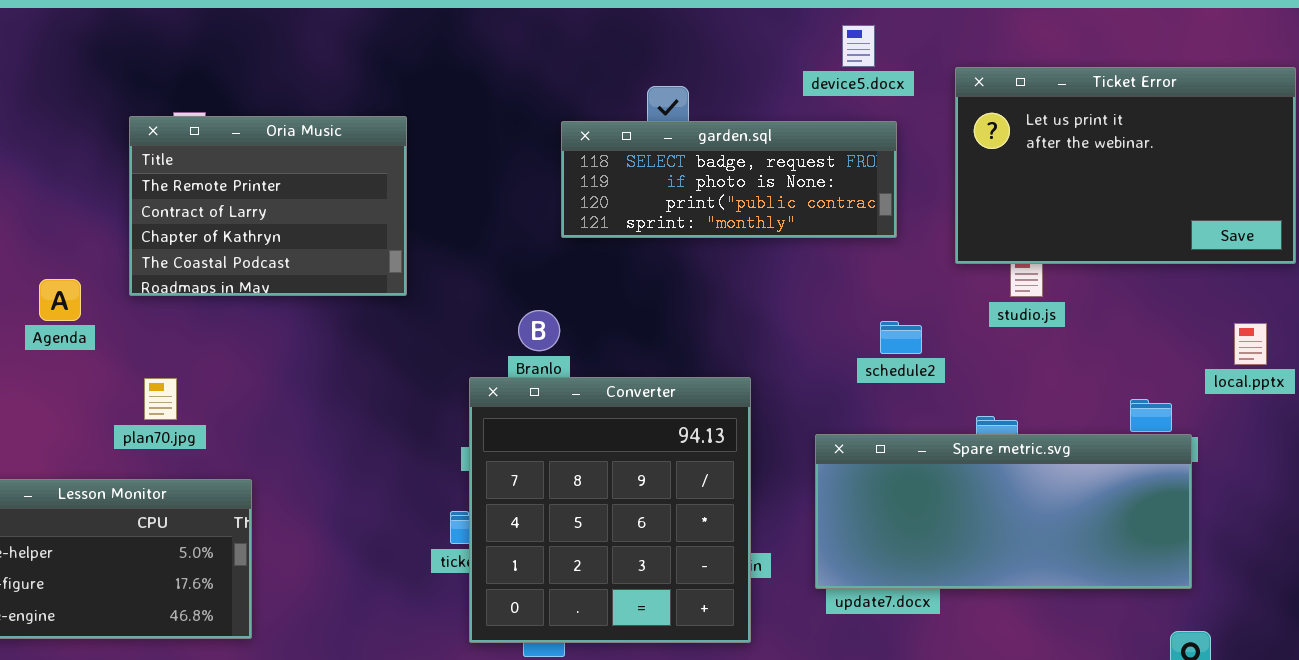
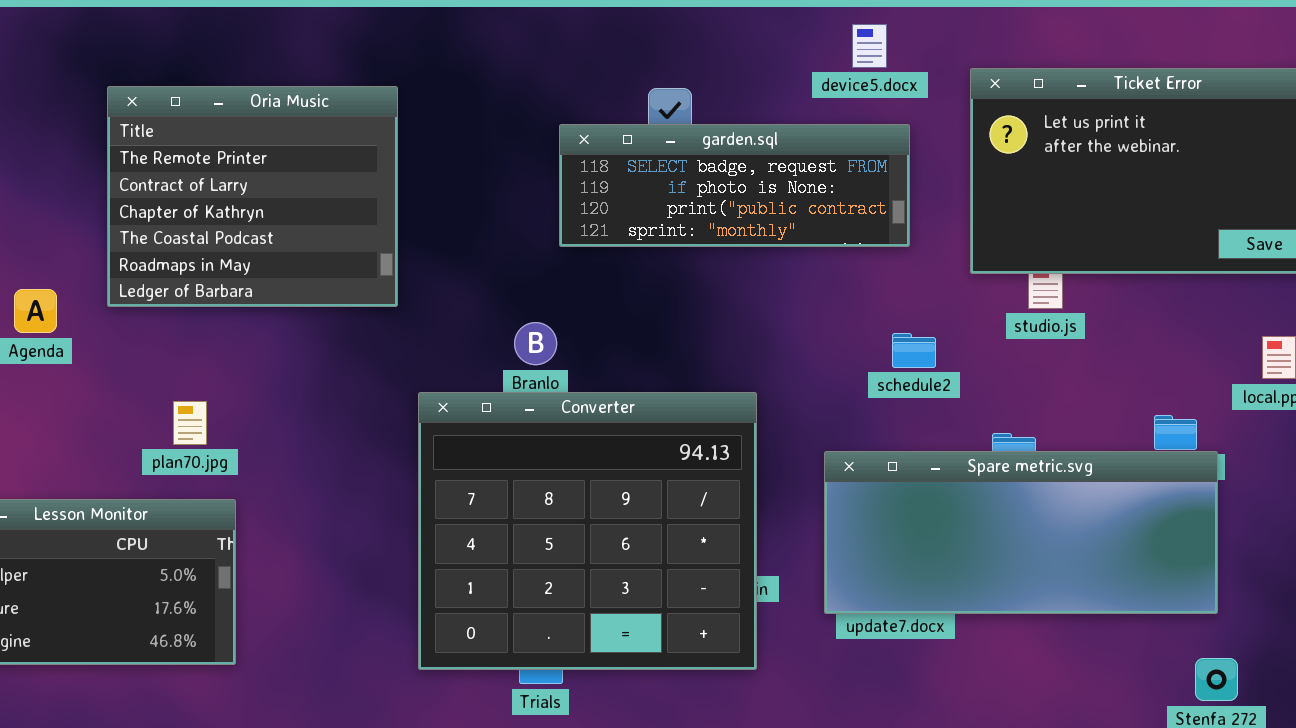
Oria Music: [129,116,407,296] -> [107,86,398,307], resized
Converter: [469,377,751,643] -> [418,392,757,670], resized
plan70.jpg: [144,378,177,420] -> [173,401,207,445], moved

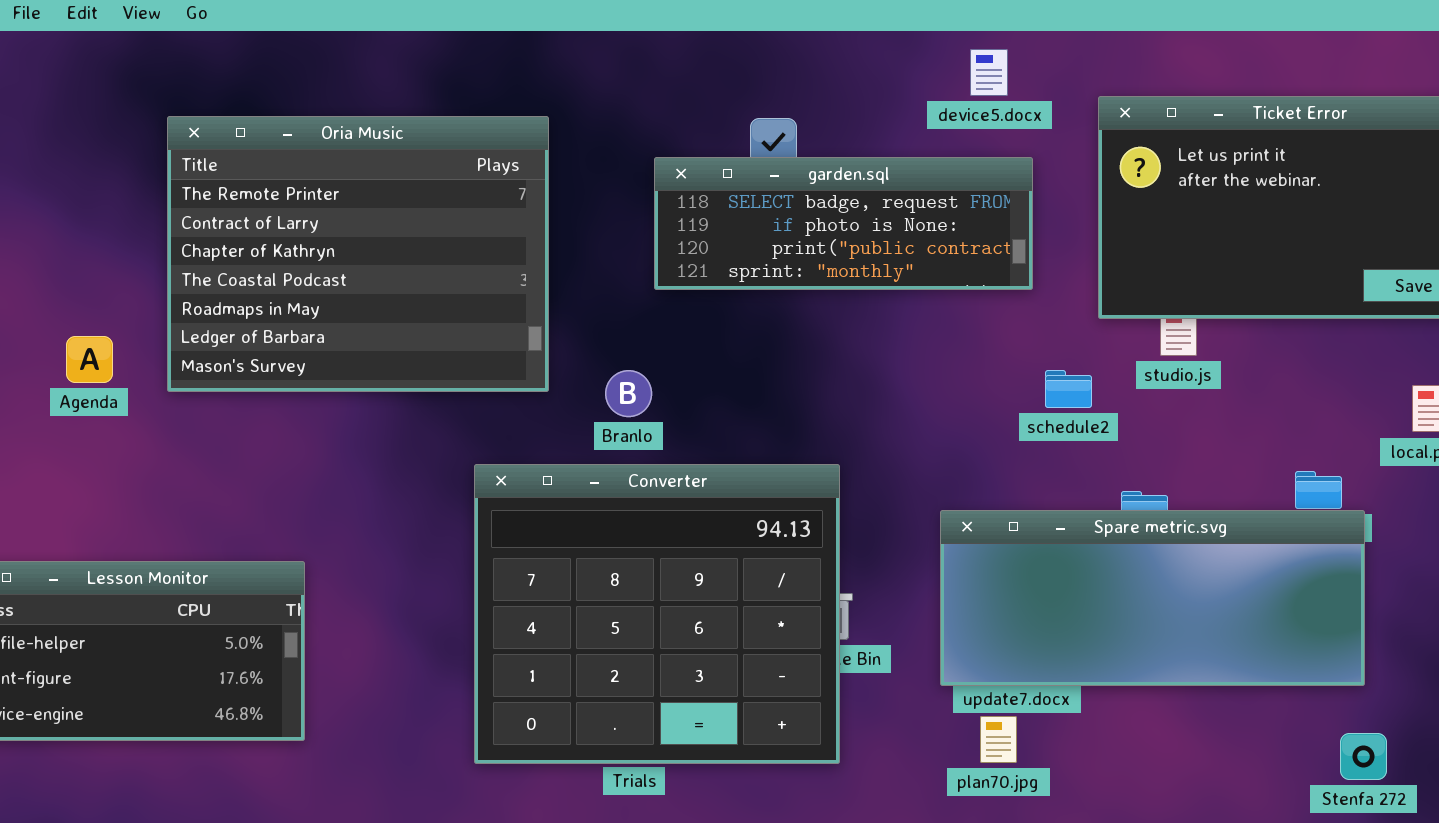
Oria Music: [107,86,398,307] -> [167,116,549,392], resized
schedule2: [892,333,936,368] -> [1045,370,1092,408], moved
Converter: [418,392,757,670] -> [474,464,840,764], moved
plan70.jpg: [173,401,207,445] -> [980,716,1017,763], moved

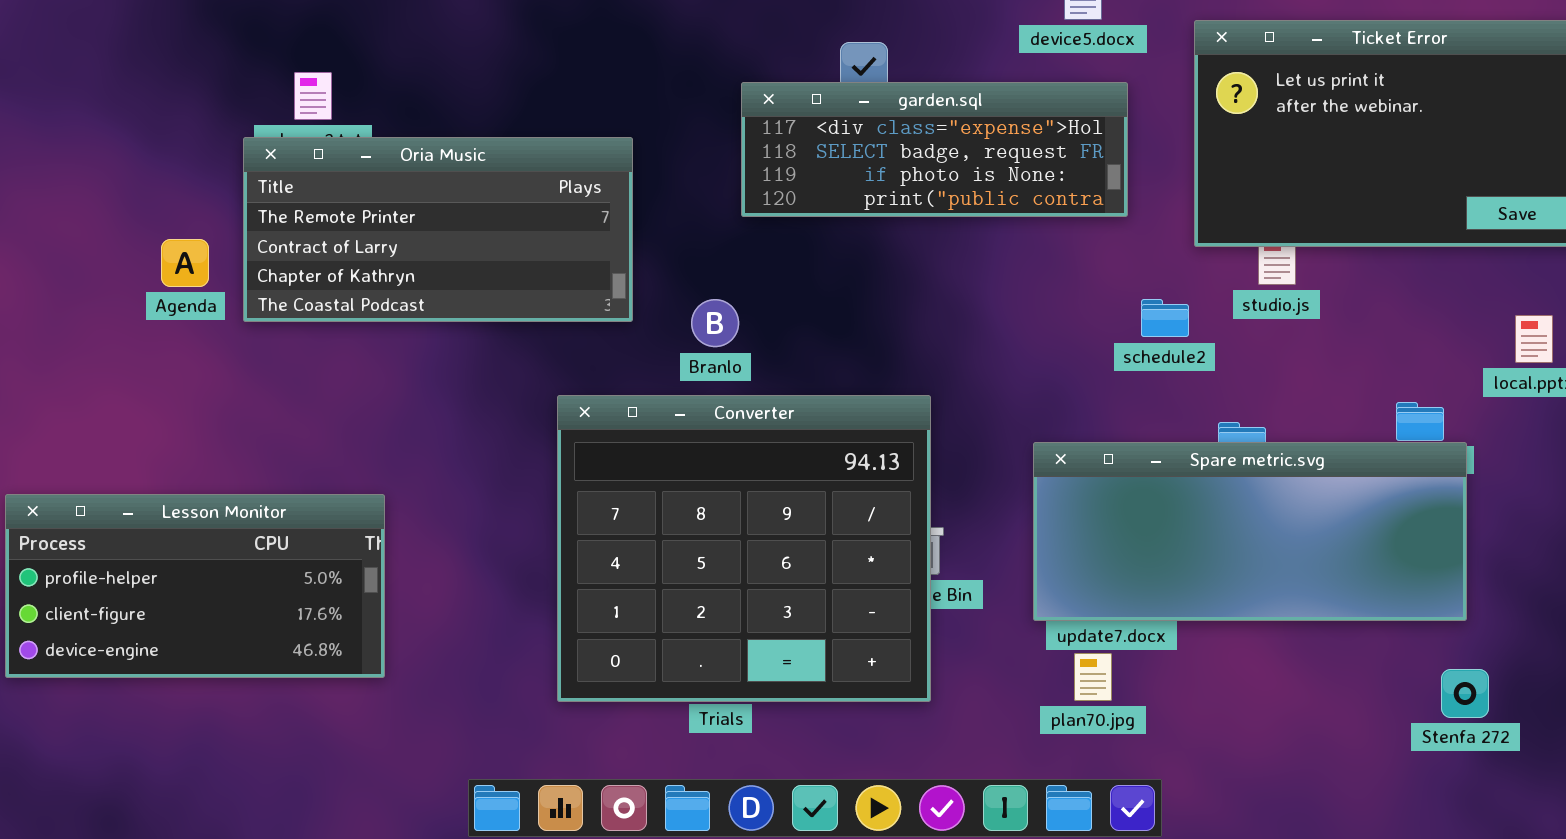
Oria Music: [167,116,549,392] -> [243,137,633,322], resized
garden.sql: [654,157,1033,290] -> [741,82,1128,217], scrolled up 1 row
Agenda: [66,336,113,383] -> [161,239,209,287], moved

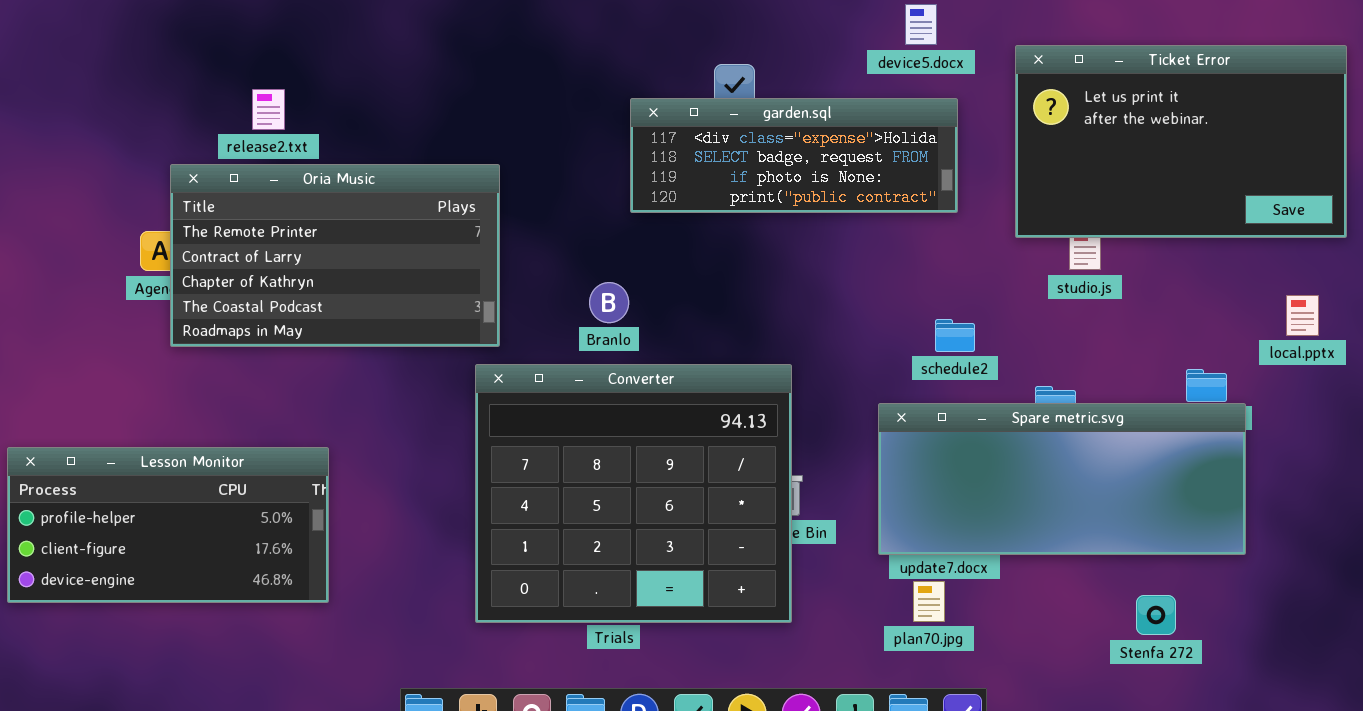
Oria Music: [243,137,633,322] -> [170,164,500,347], moved, resized
schedule2: [1141,299,1189,337] -> [935,319,975,352], moved
Stenfa 272: [1441,669,1489,718] -> [1136,595,1176,635], moved

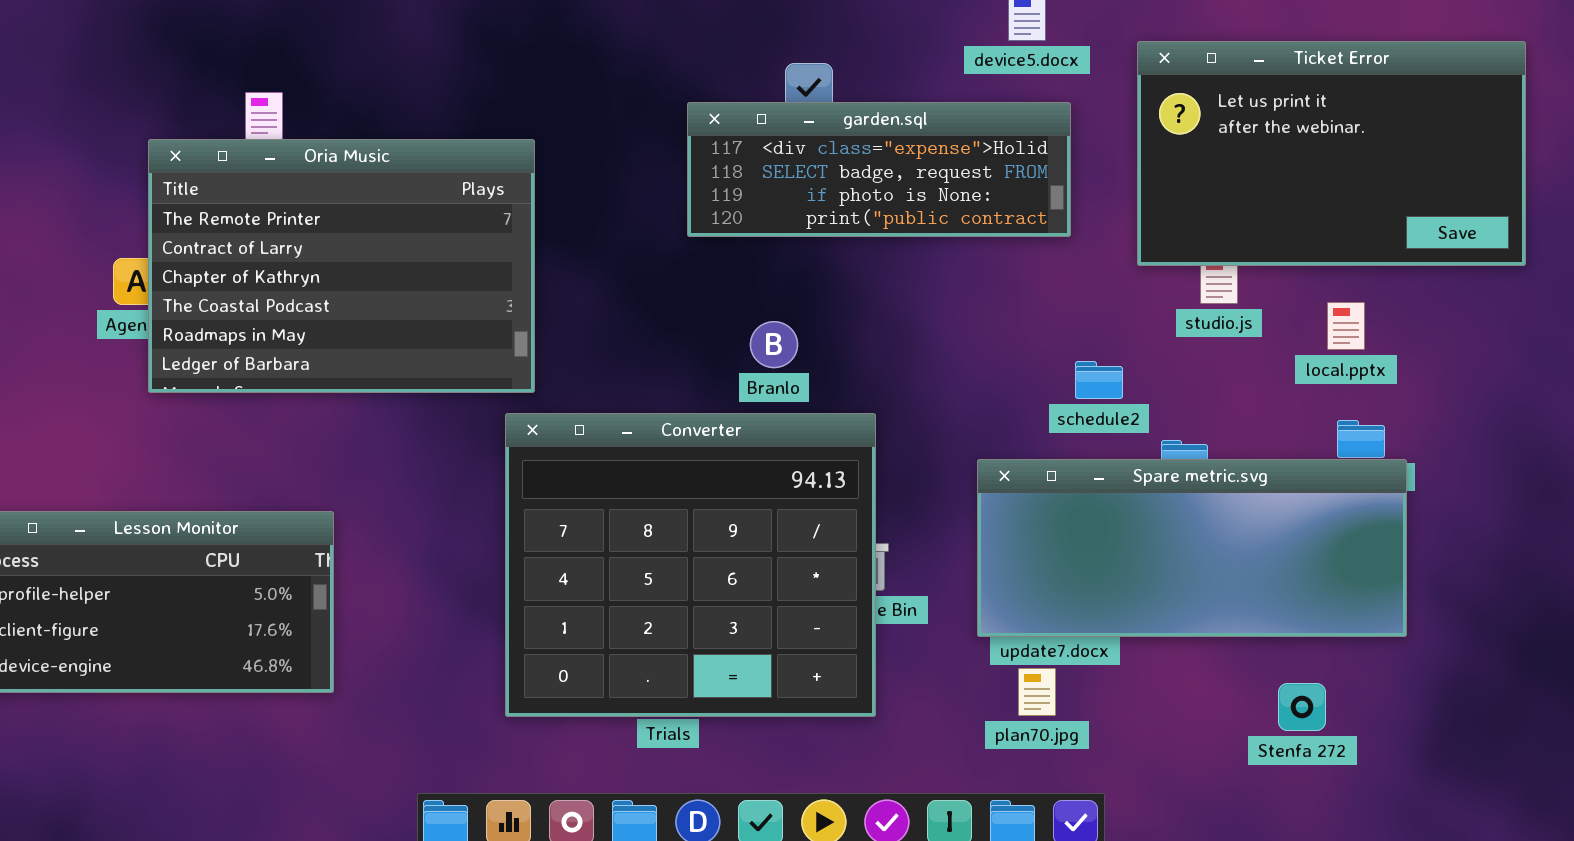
Oria Music: [170,164,500,347] -> [148,139,535,393], resized
Branlo: [589,282,629,323] -> [750,321,798,368], moved
local.pptx: [1286,295,1319,336] -> [1327,302,1365,350], moved
schedule2: [935,319,975,352] -> [1075,361,1123,399], moved

